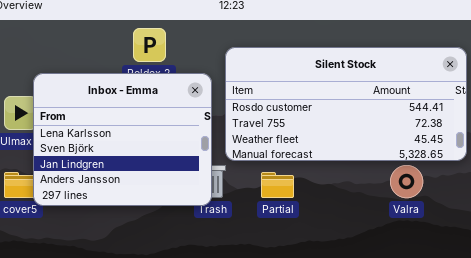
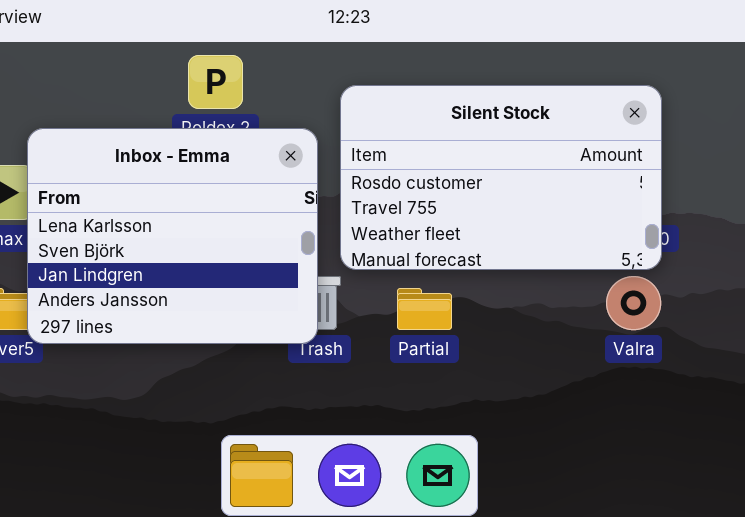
Silent Stock: [225,47,467,161] -> [340,85,662,270], resized

